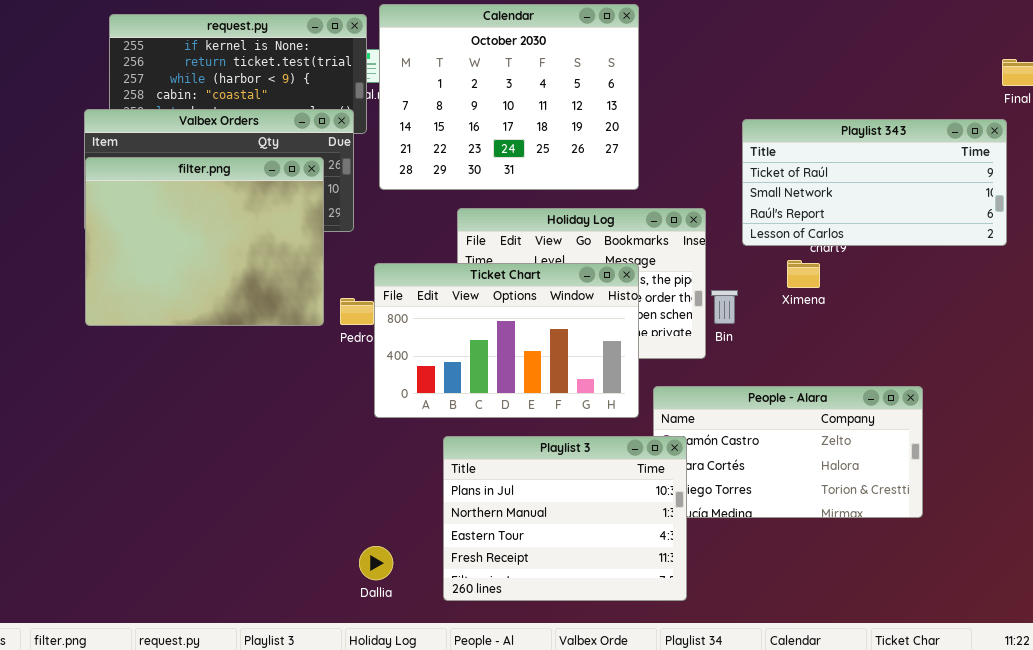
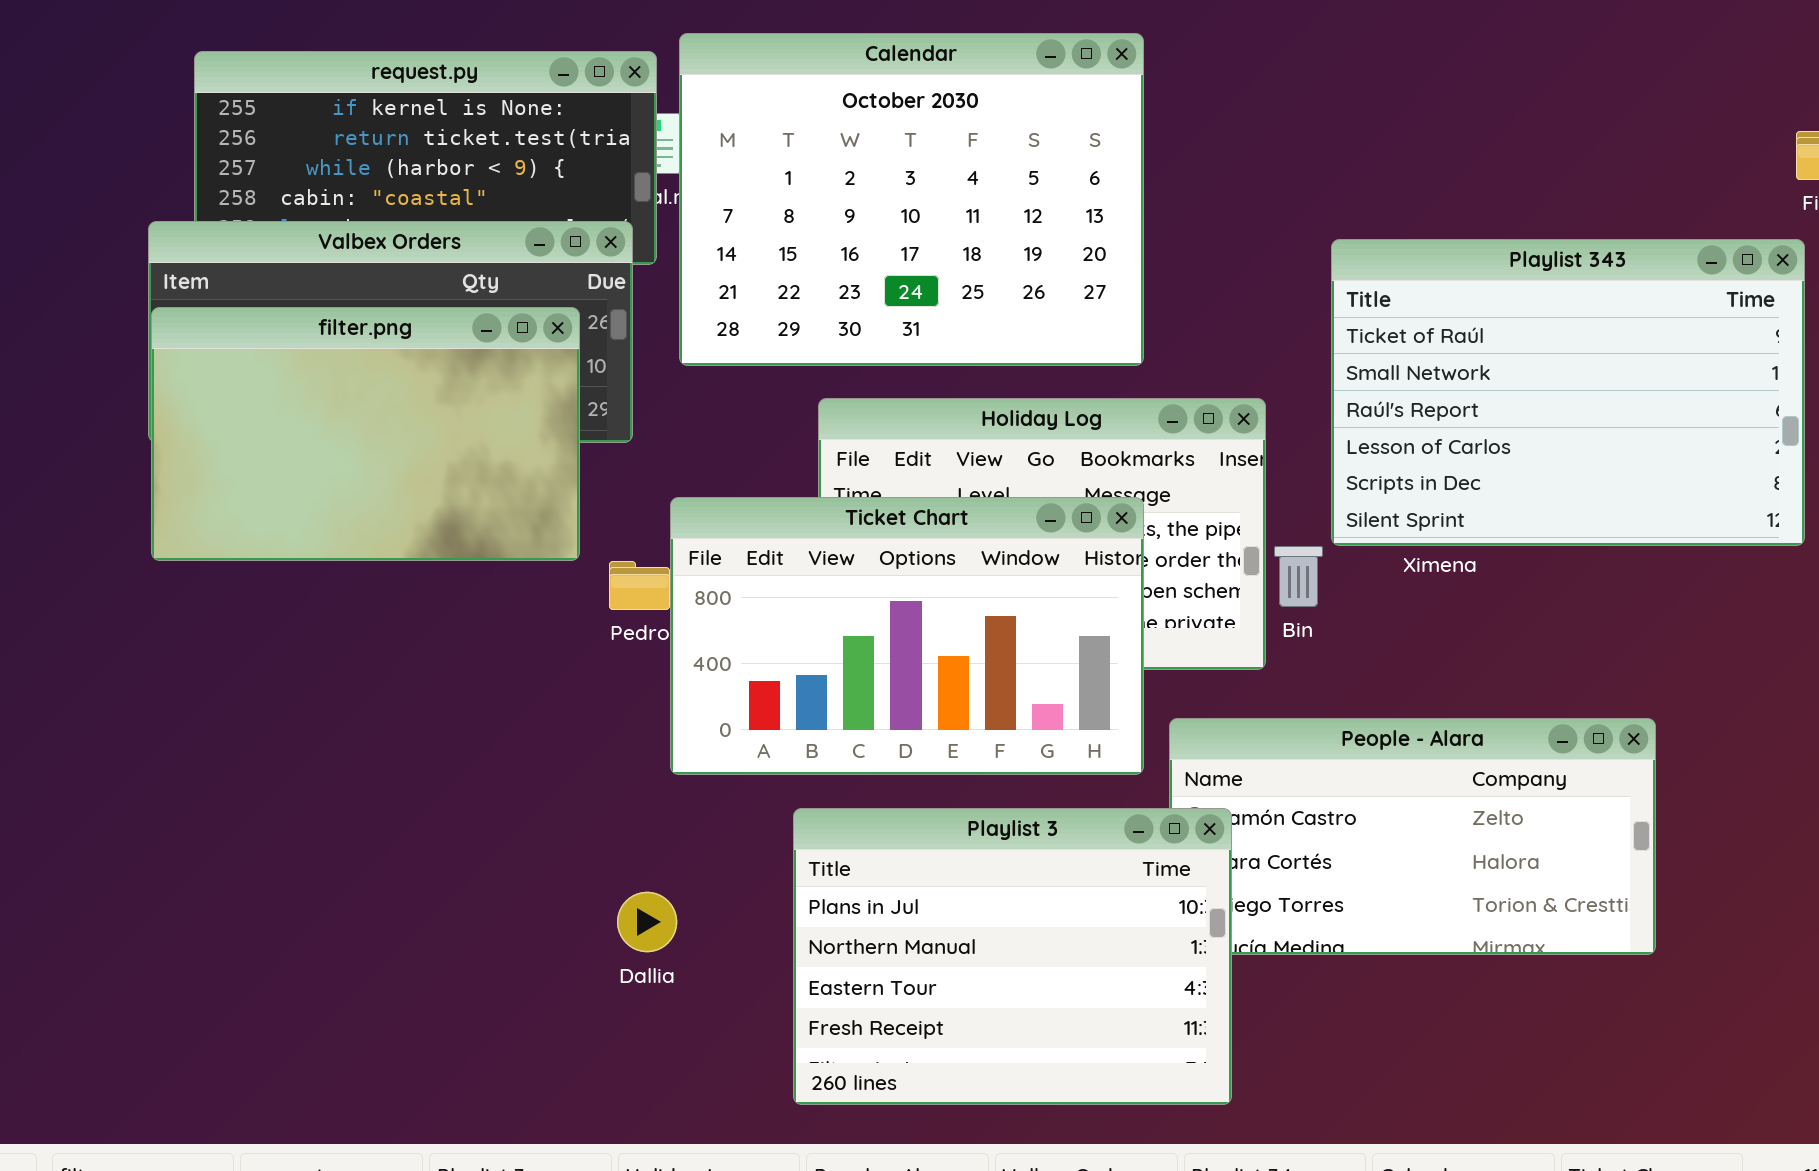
Playlist 343: [742,119,1007,246] -> [1331,239,1805,546], resized
filter.png: [85,157,324,326] -> [151,307,580,561], resized
Dallia: [359,546,393,580] -> [617,892,677,952], moved

